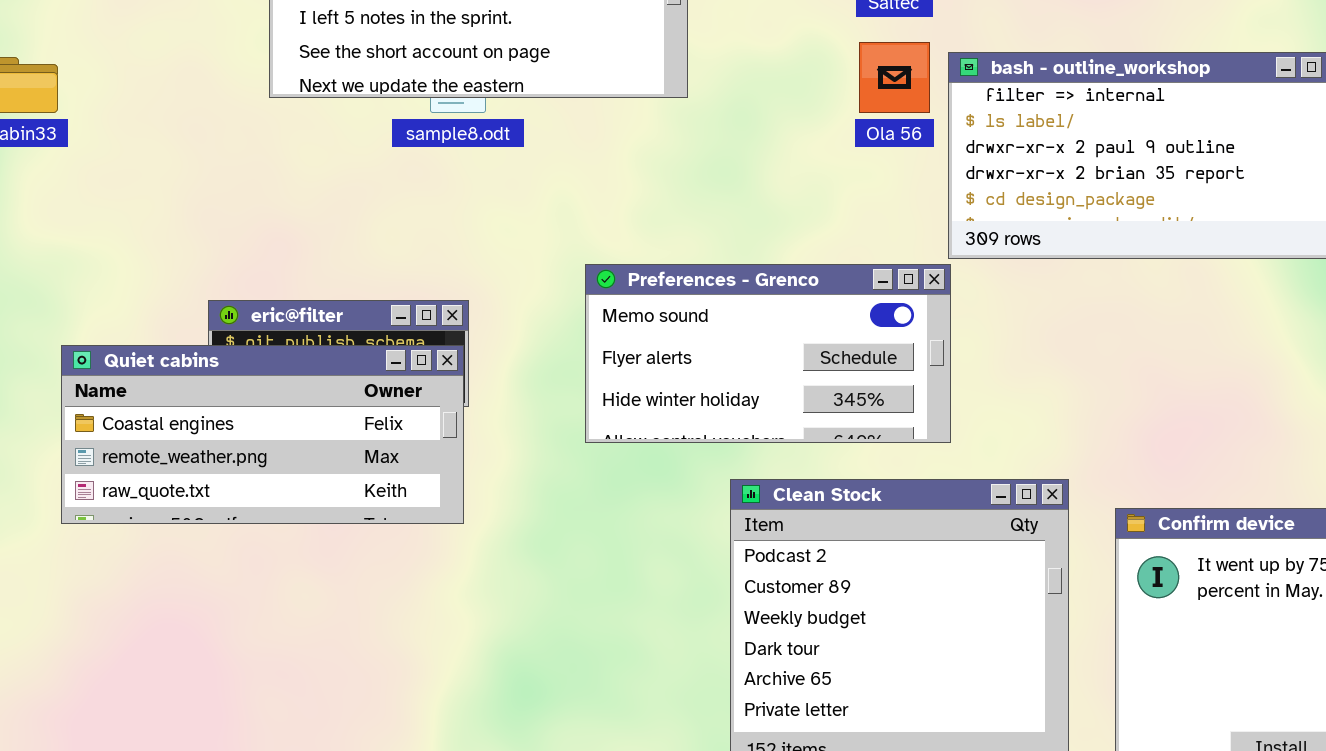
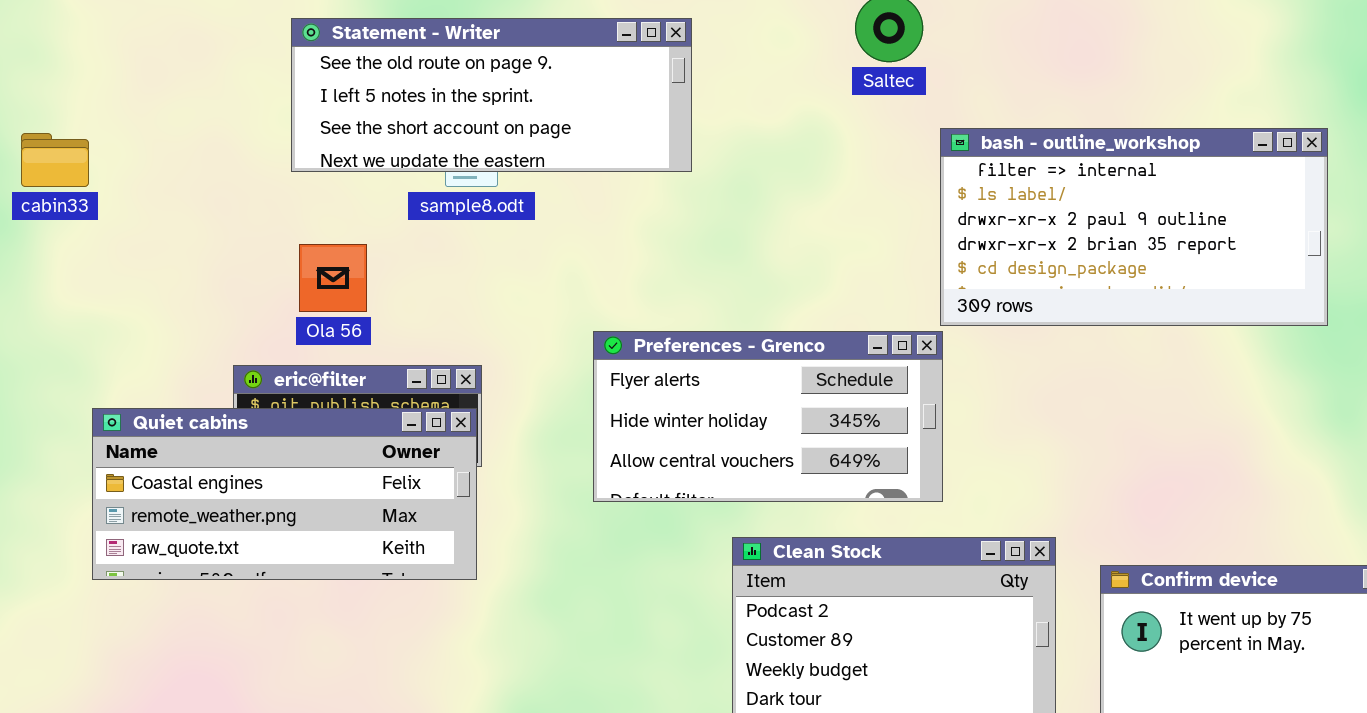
Ola 56: [859,42,930,113] -> [299,244,367,312], moved
Preferences - Grenco: [585,264,951,443] -> [593,331,943,502], scrolled down 1 row

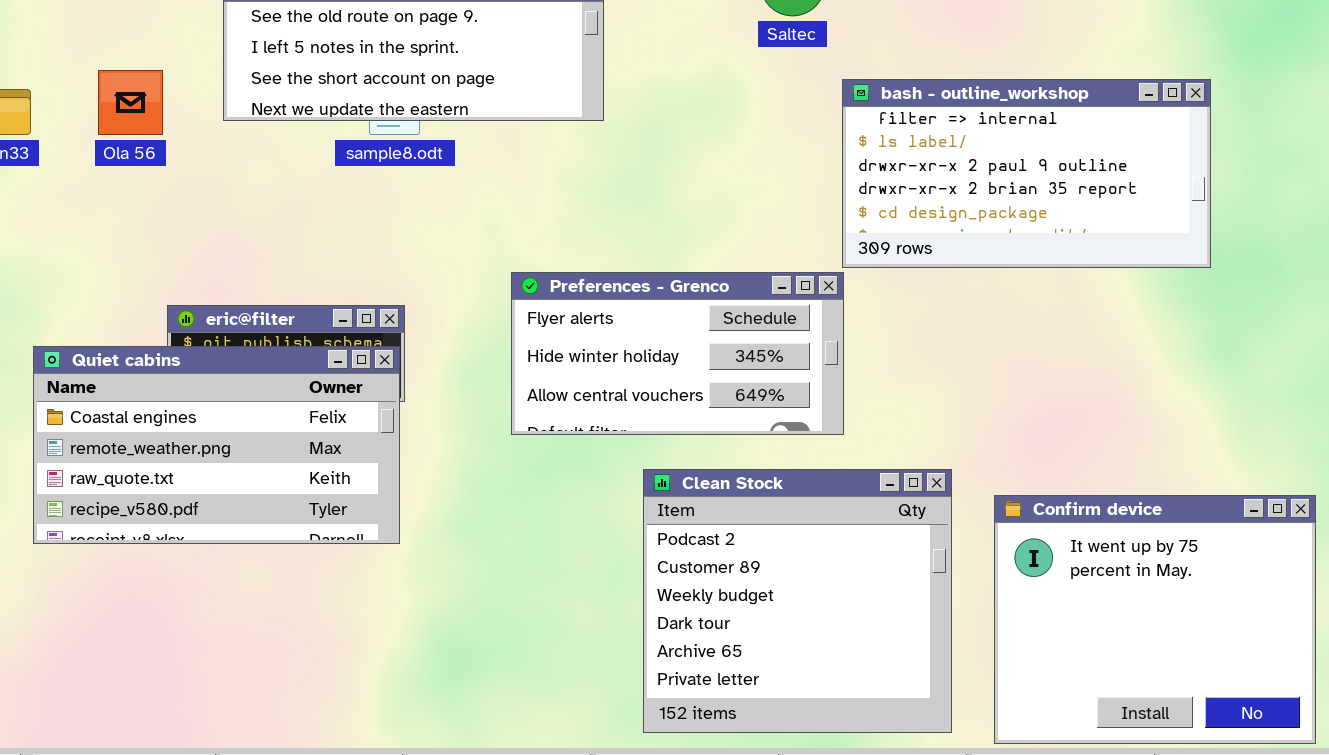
Ola 56: [299,244,367,312] -> [98,70,163,135], moved
Quiet cabins: [92,408,477,580] -> [33,346,400,544], resized

